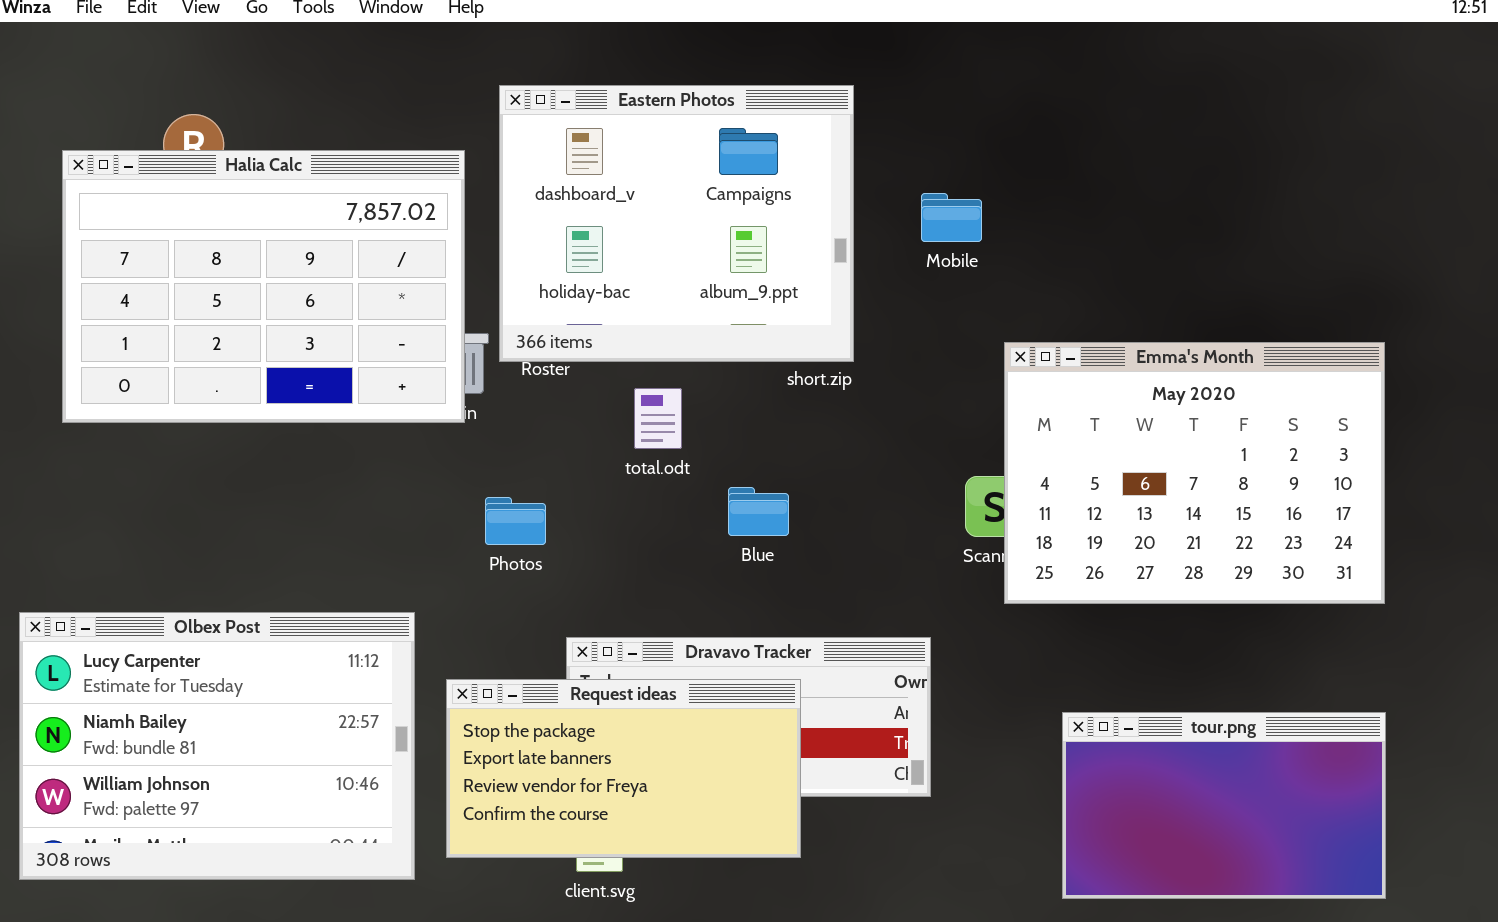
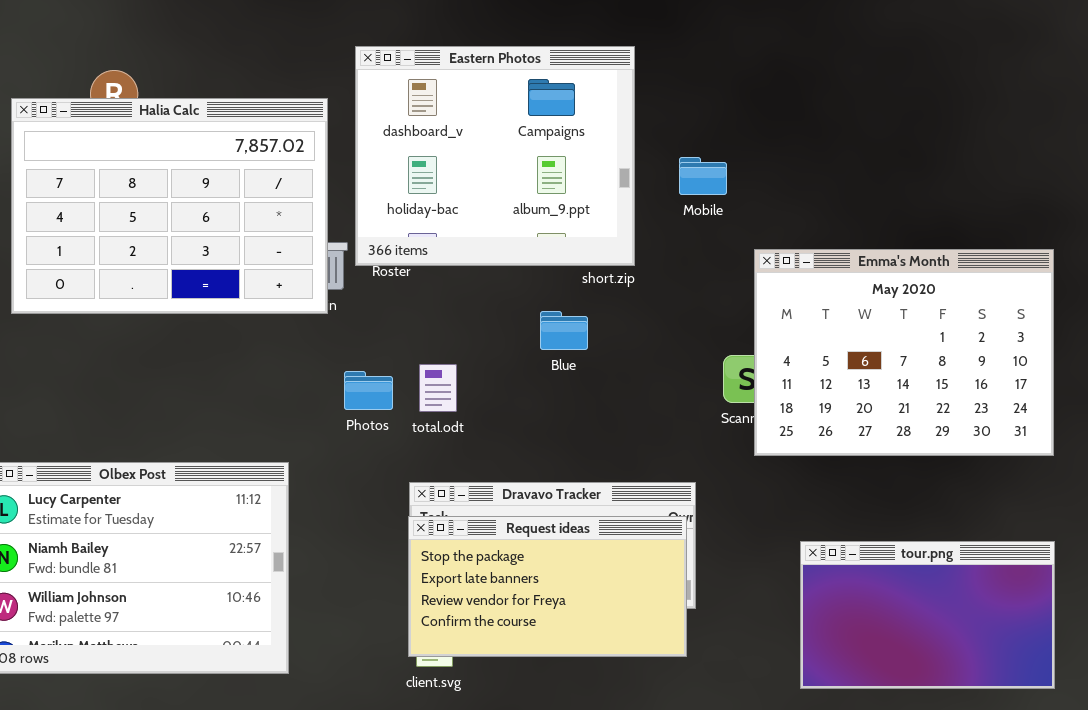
Mobile: [921,193,982,242] -> [679,157,727,195], moved
total.odt: [634,388,682,449] -> [419,364,457,412], moved
Blue: [728,487,789,536] -> [540,311,588,350], moved
Request ideas: [446,679,801,858] -> [408,516,687,657], moved

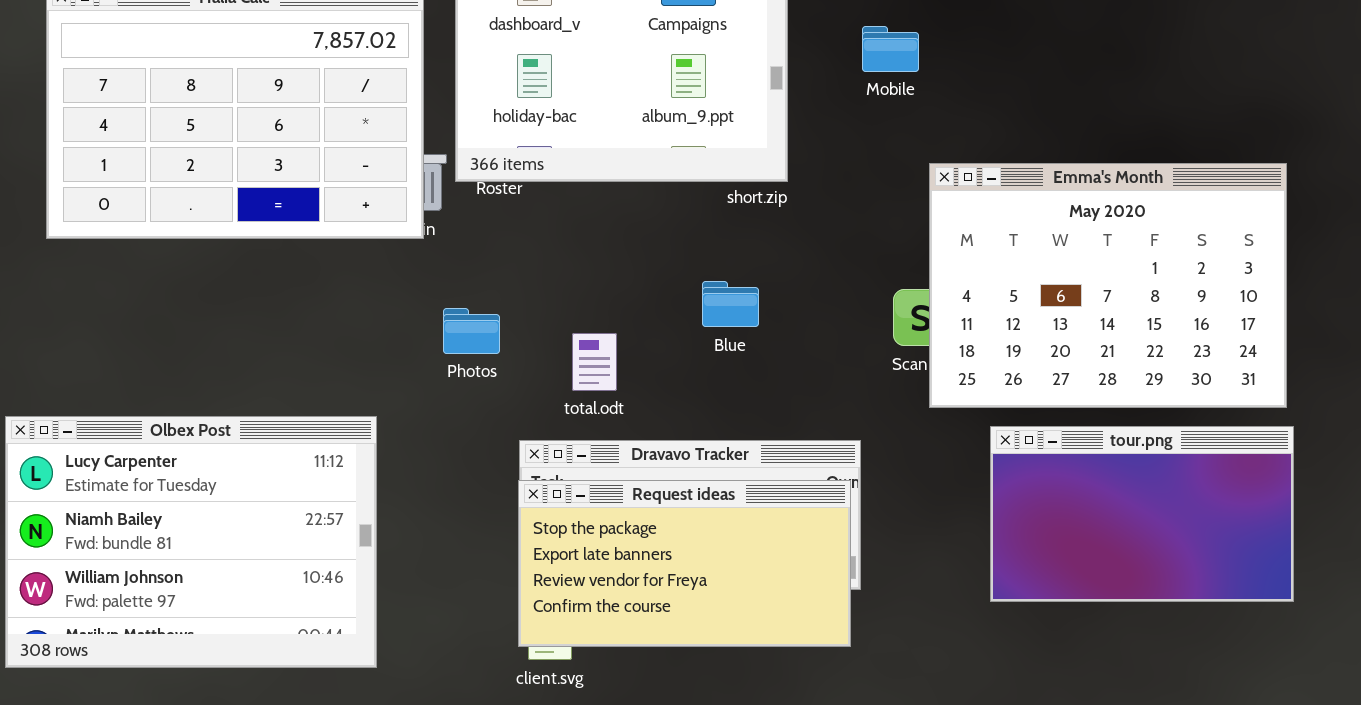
Mobile: [679,157,727,195] -> [862,26,919,72], moved
Blue: [540,311,588,350] -> [702,281,759,327], moved
total.odt: [419,364,457,412] -> [572,333,617,391], moved
tour.png: [800,541,1055,689] -> [990,426,1294,602], moved

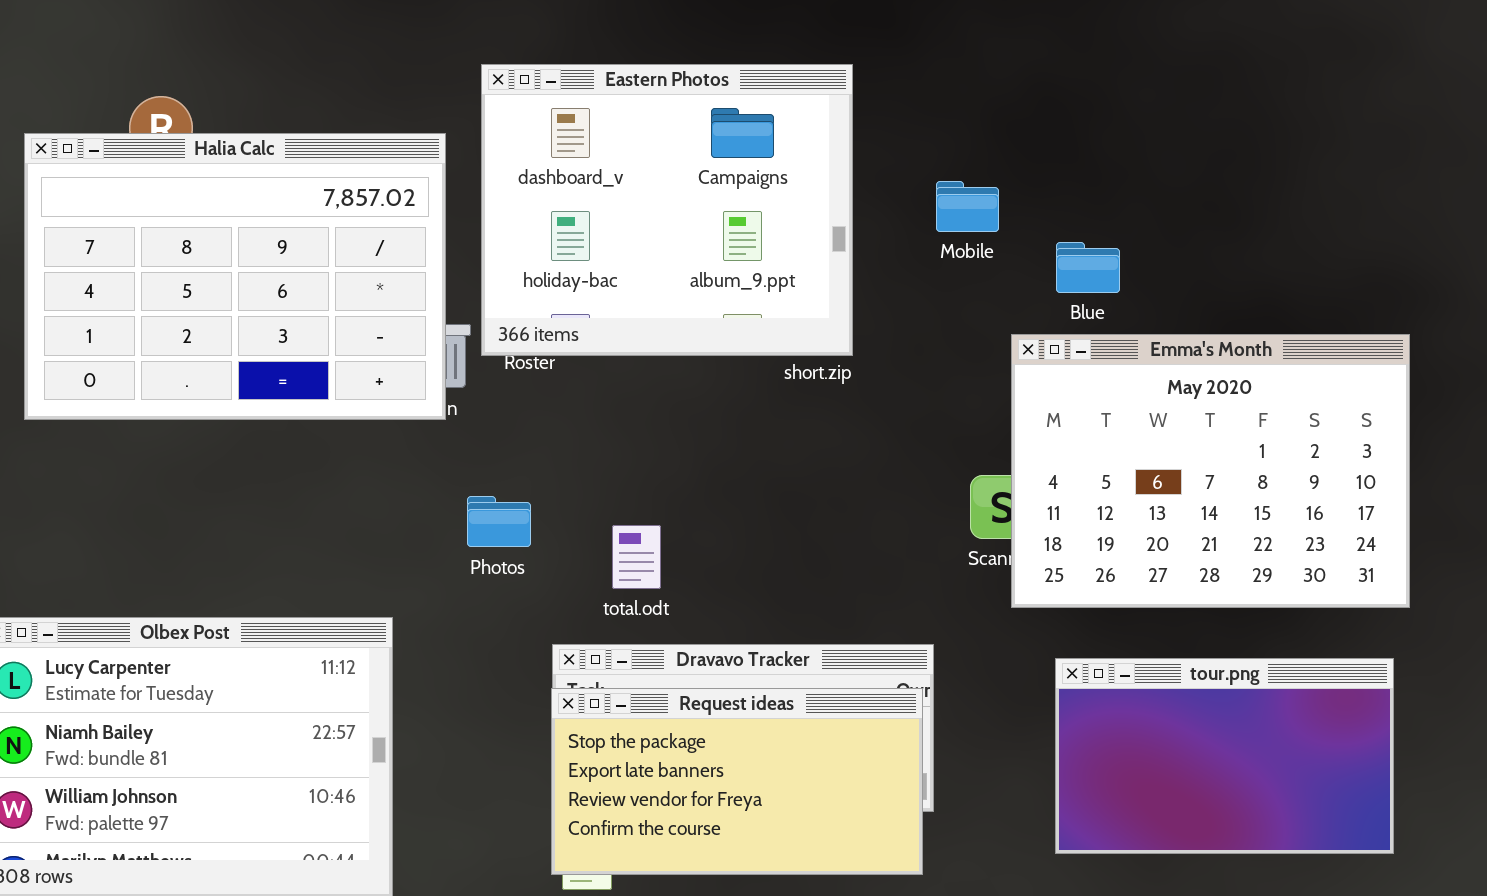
Blue: [702,281,759,327] -> [1056,242,1120,293], moved
tour.png: [990,426,1294,602] -> [1055,658,1394,854], moved

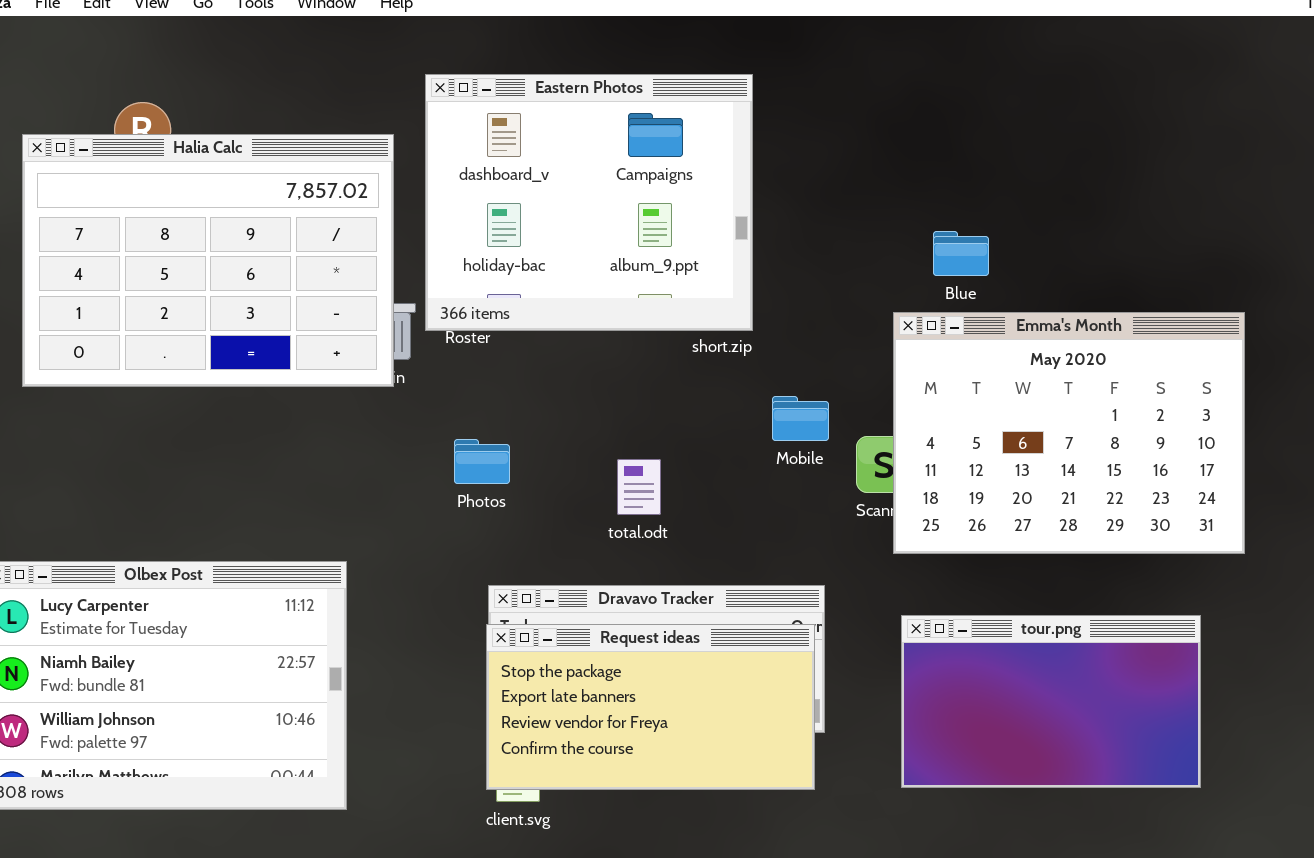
Mobile: [936,181,999,232] -> [772,396,829,441], moved
Photos: [467,496,531,547] -> [454,439,510,484], moved
total.odt: [612,525,661,589] -> [617,459,661,515], moved
tour.png: [1055,658,1394,854] -> [901,615,1201,788], moved

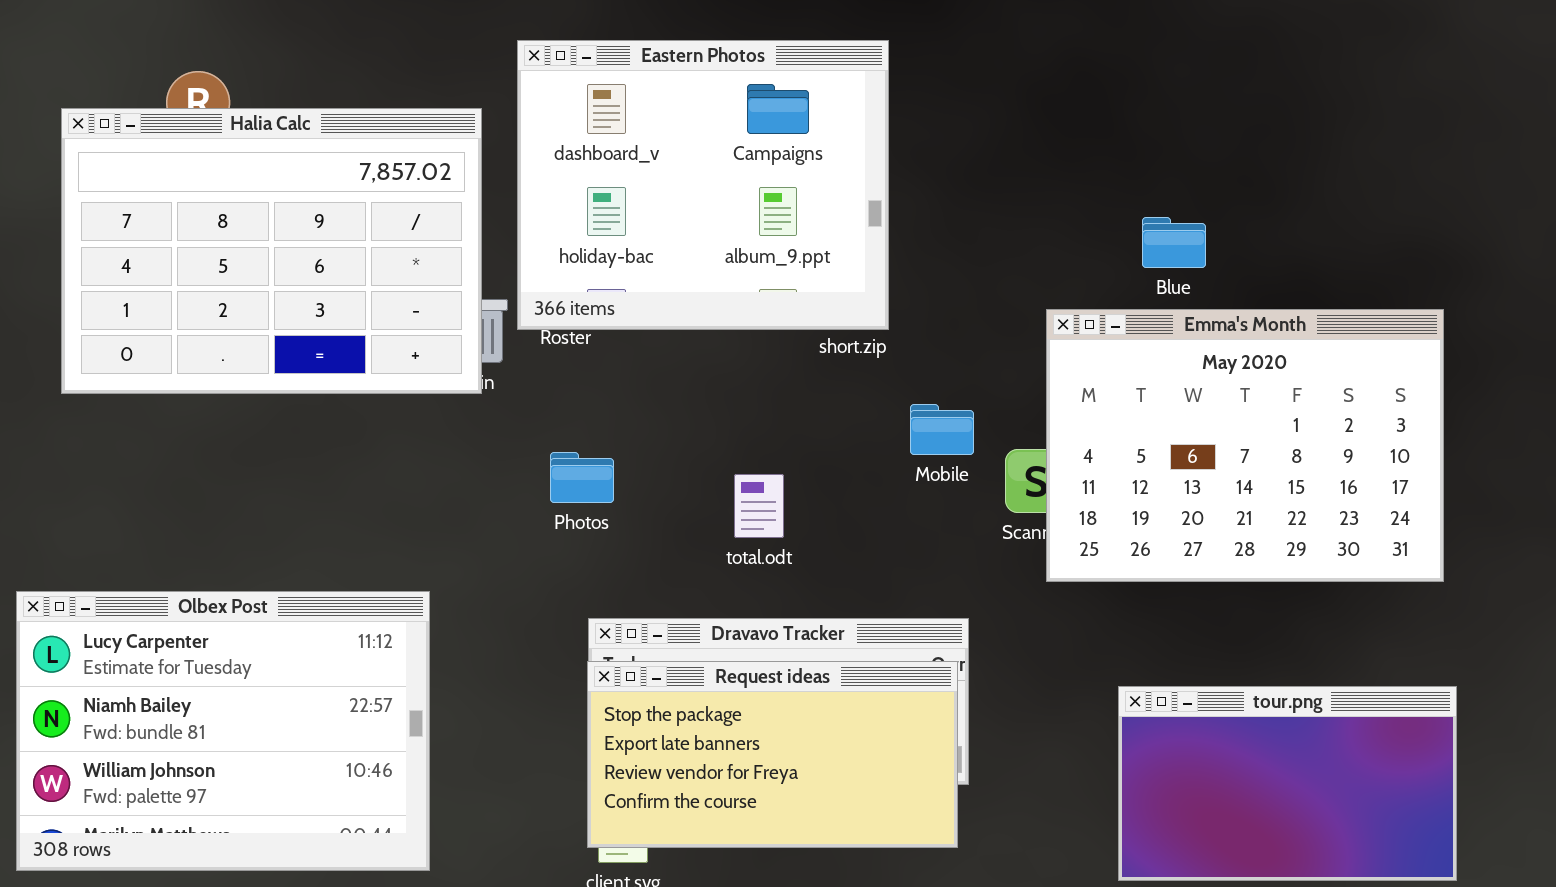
Blue: [933,231,989,276] -> [1142,217,1206,268], moved
tour.png: [901,615,1201,788] -> [1118,686,1457,881], moved

